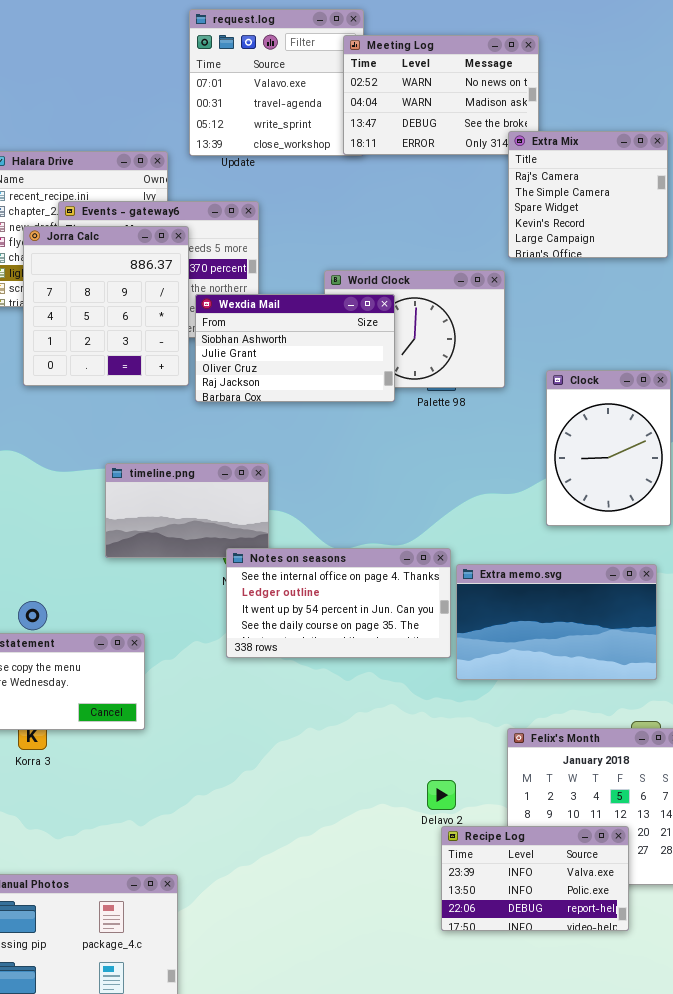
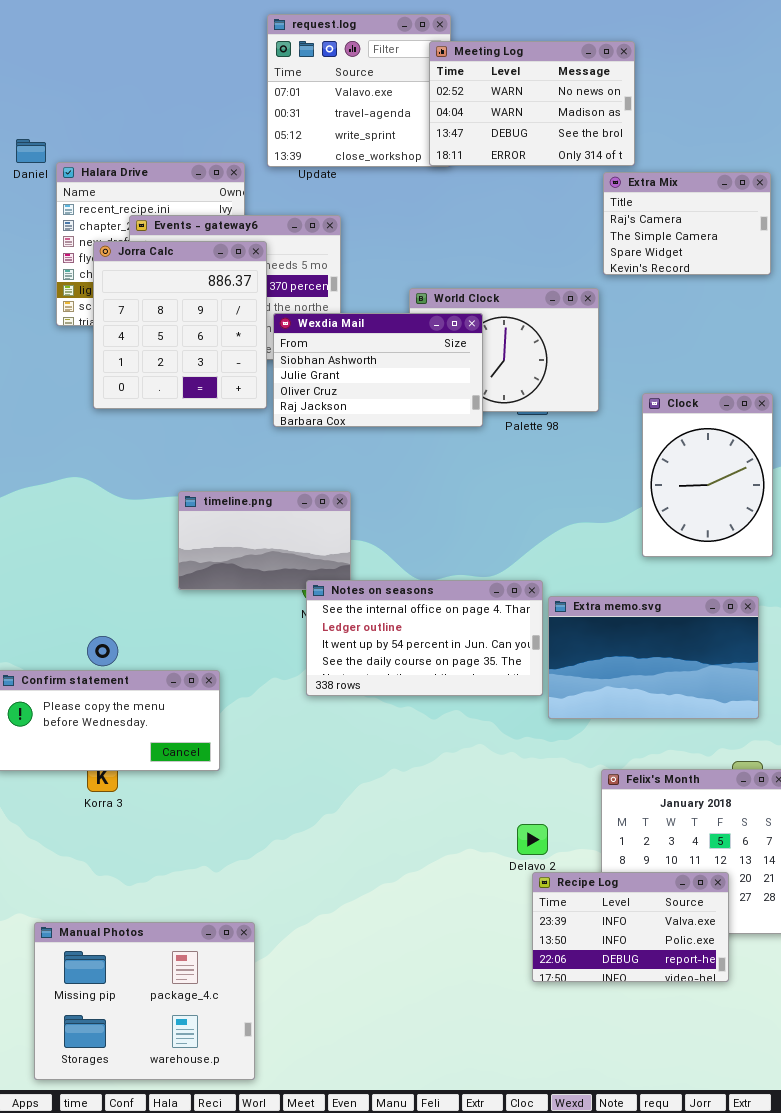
Extra Mix: [508,131,668,258] -> [603,172,771,275], resized

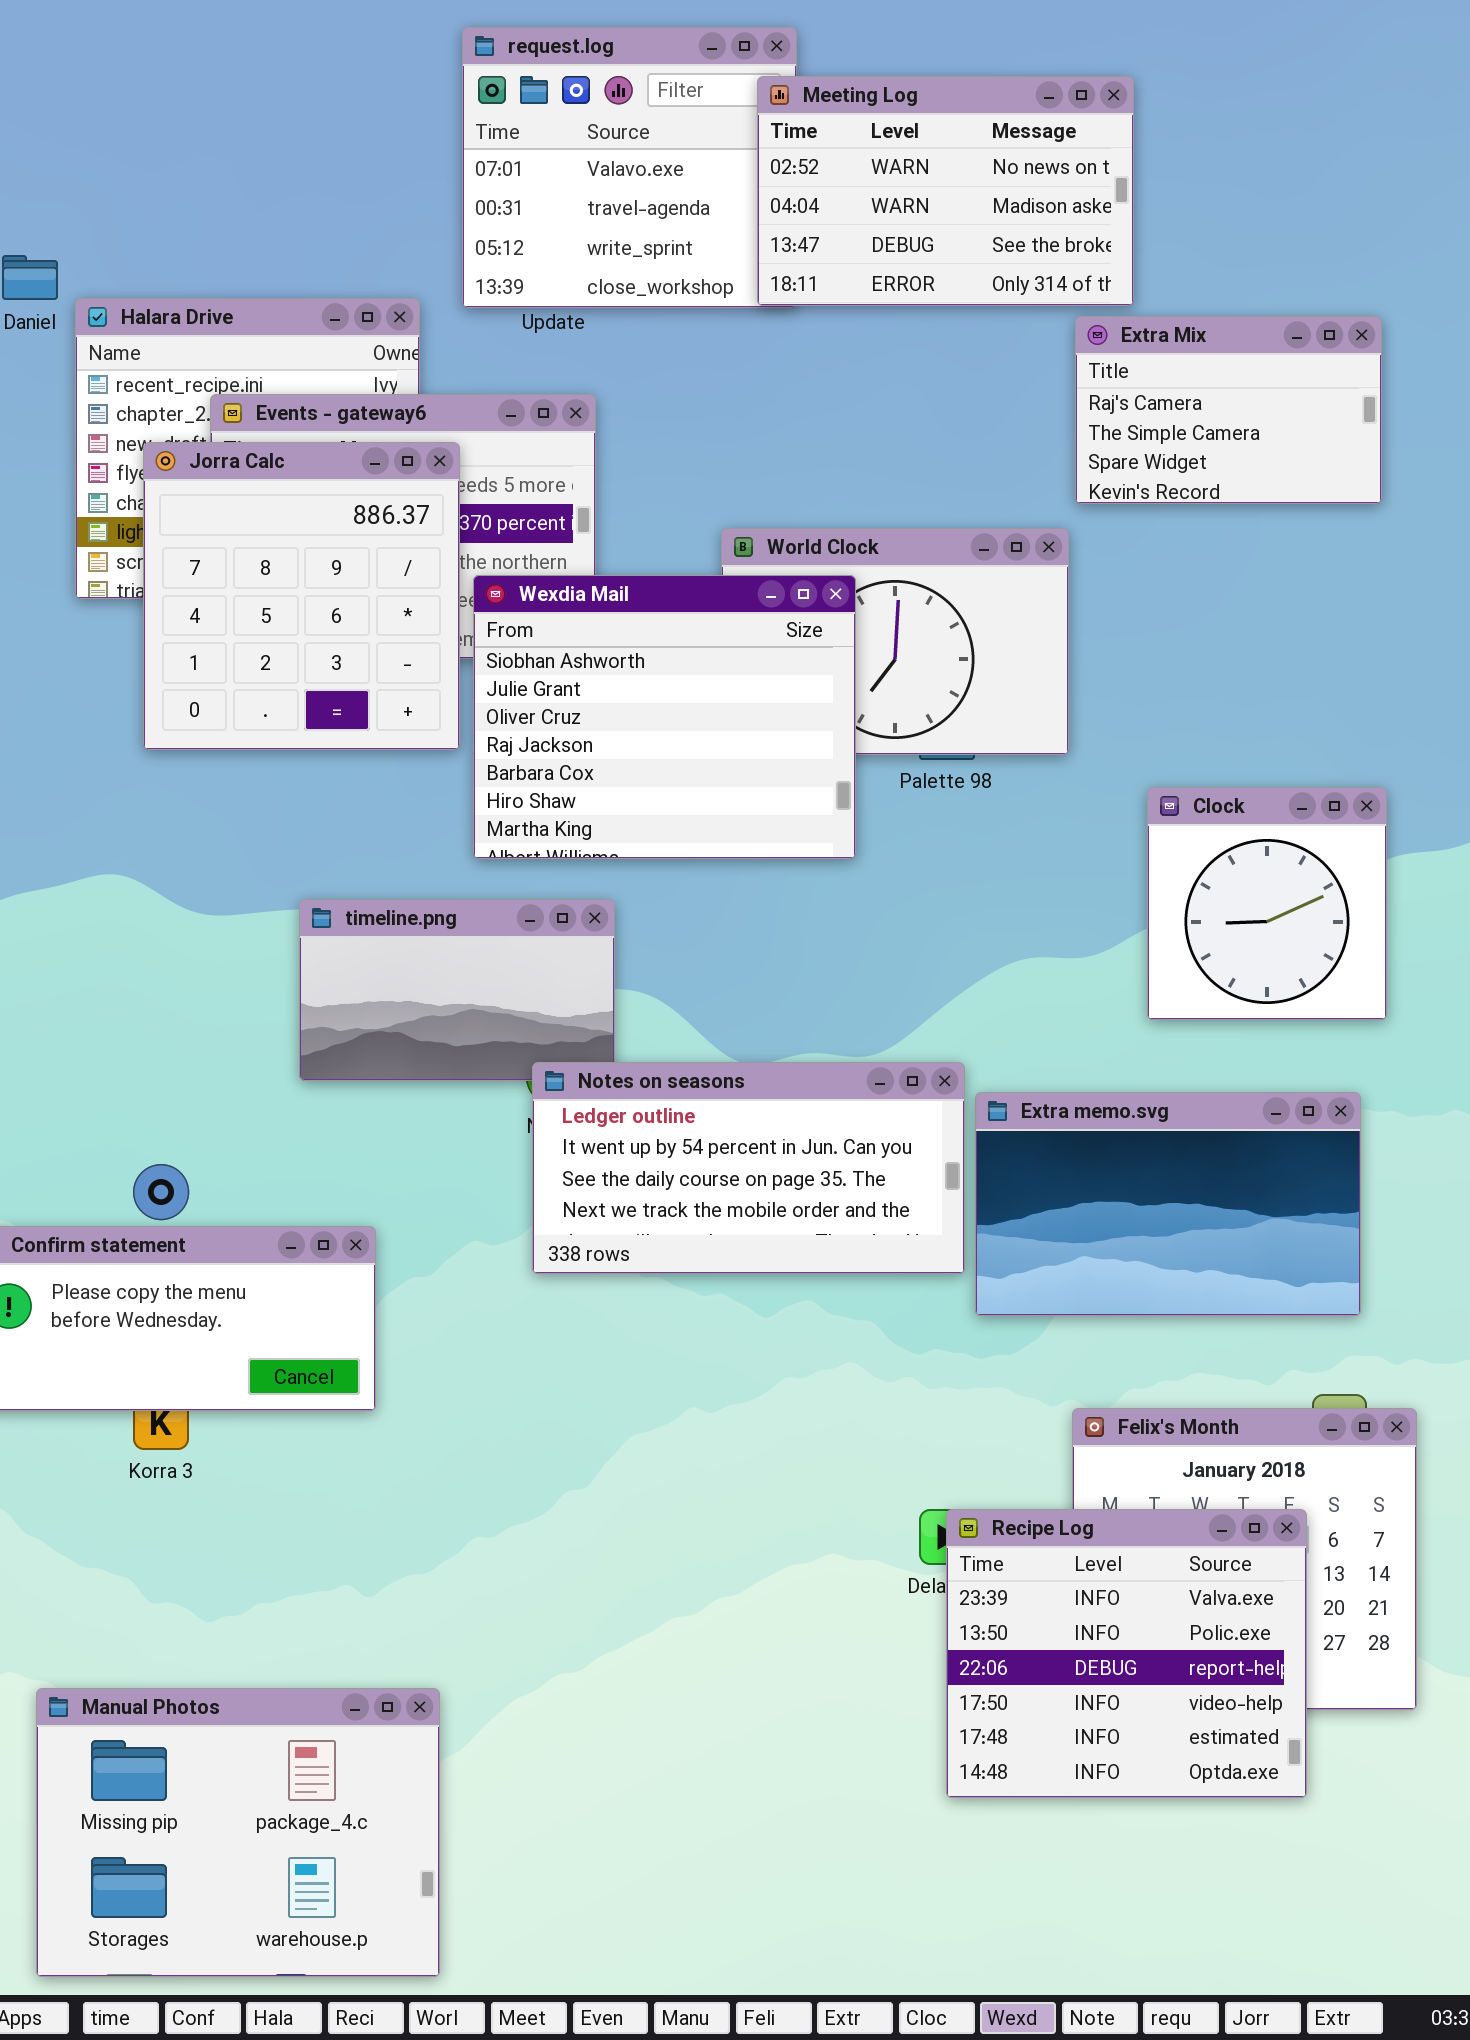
Wexdia Mail: [273,313,483,427] -> [473,575,856,859], resized
Clock: [642,393,773,557] -> [1147,787,1387,1020], resized
Notes on seasons: [306,580,543,696] -> [532,1062,965,1274], scrolled down 1 row
Recipe Log: [532,872,729,982] -> [946,1509,1307,1798], resized

